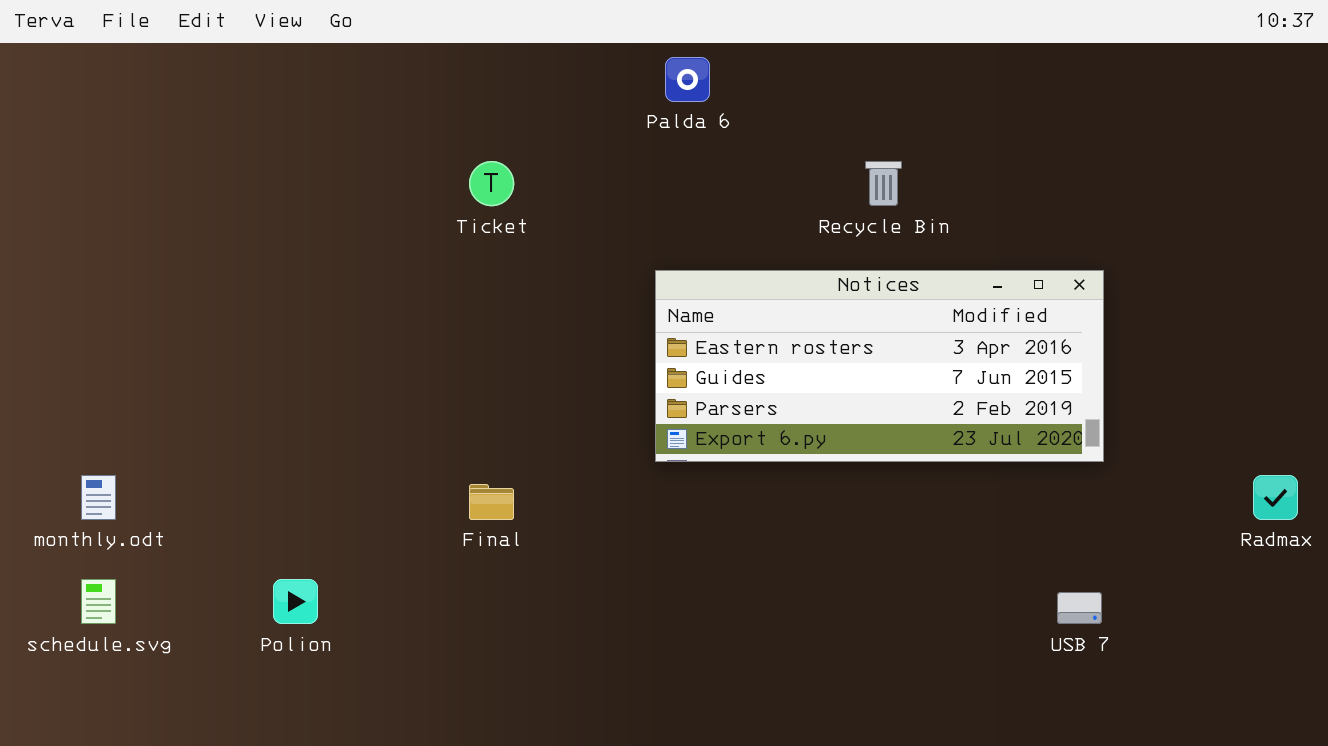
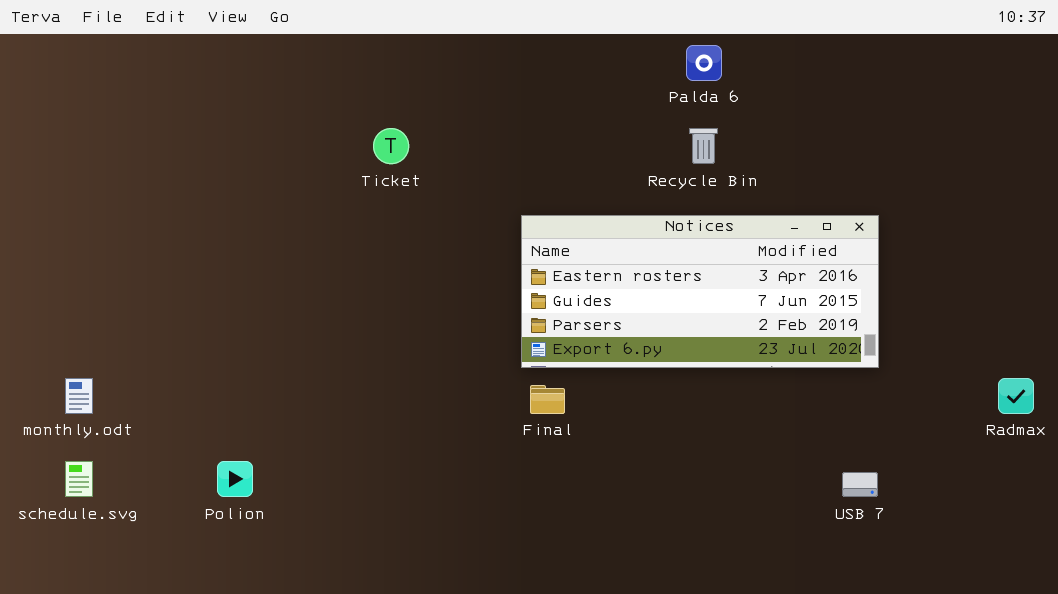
Palda 6: [665,57,710,102] -> [686,45,722,81], moved
Final: [469,484,514,520] -> [530,385,565,414], moved

